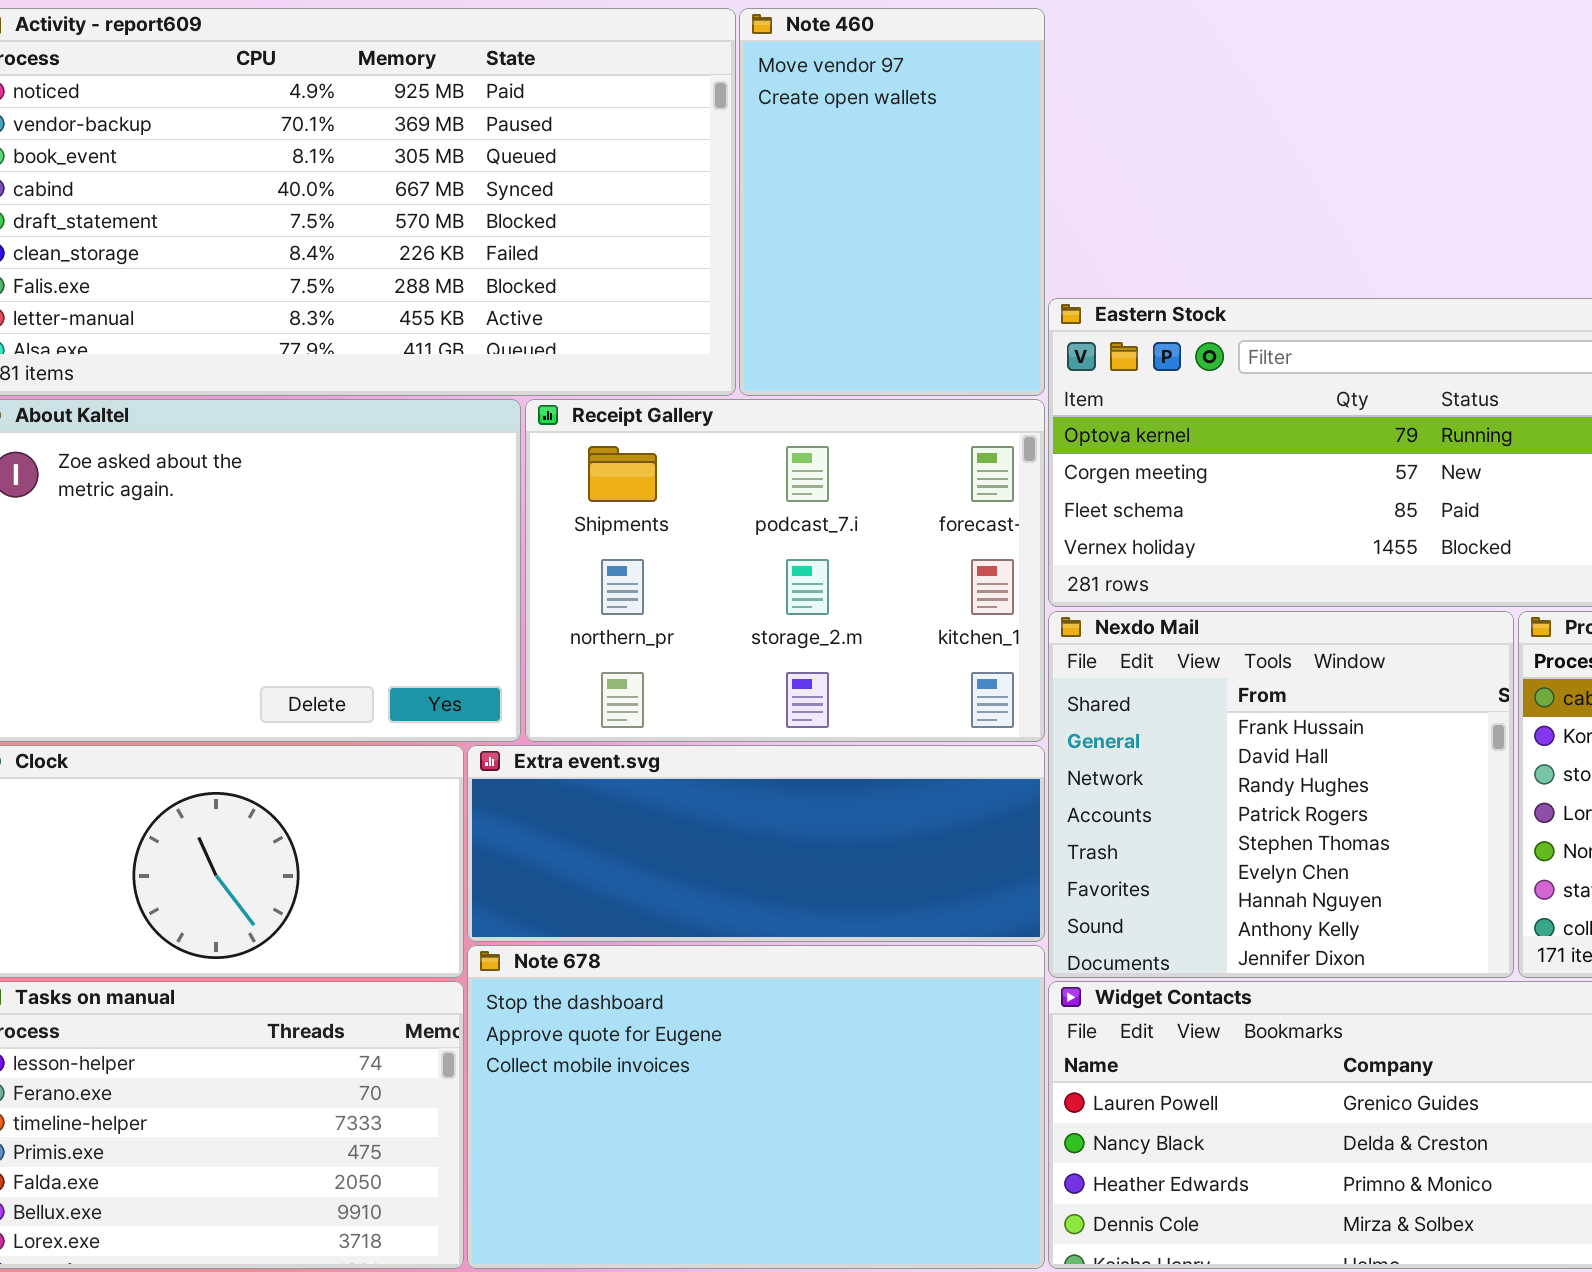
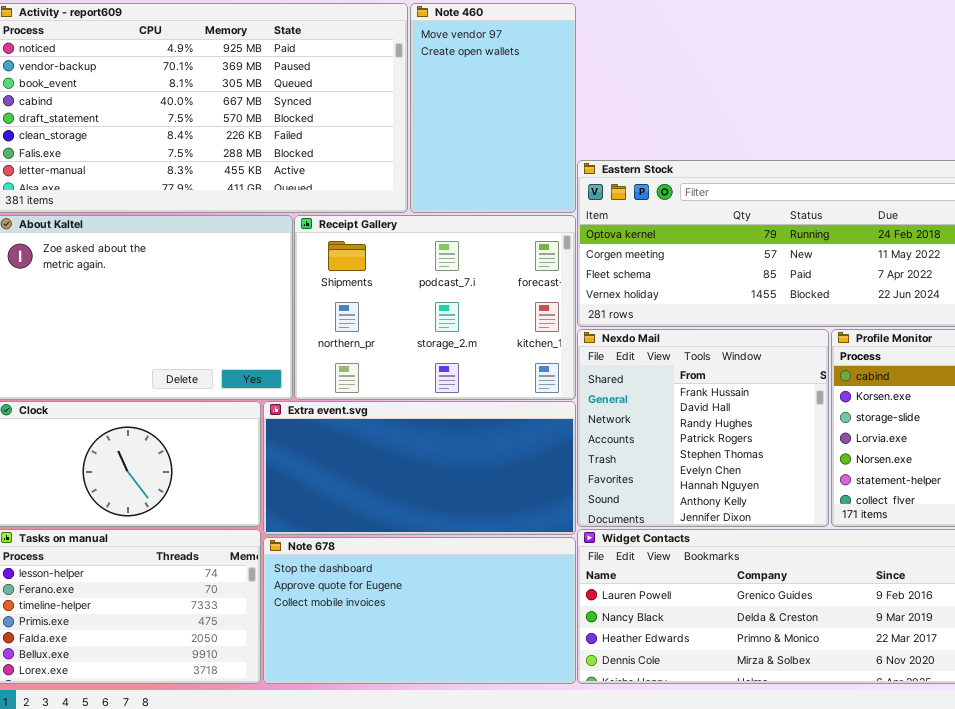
Extra event.svg: [467,745,1045,942] -> [263,401,576,535], resized
Note 678: [467,945,1045,1269] -> [263,537,576,684], resized

